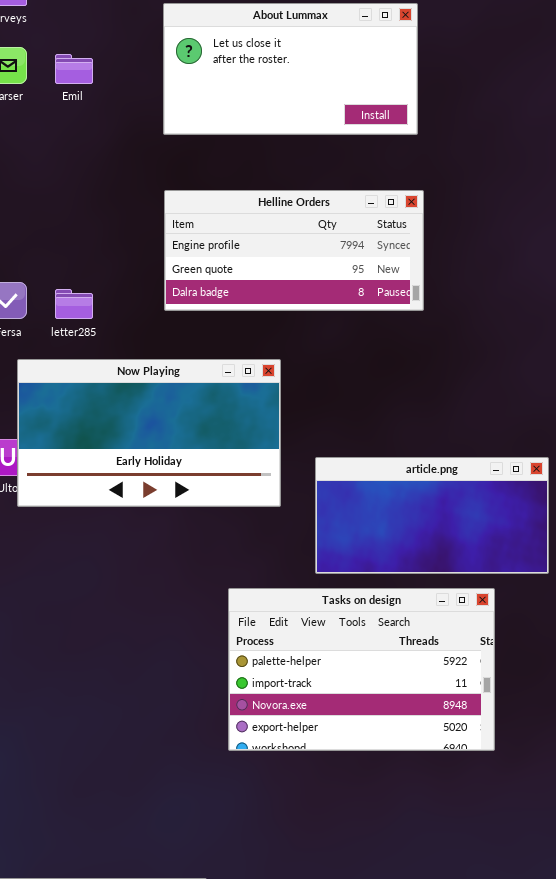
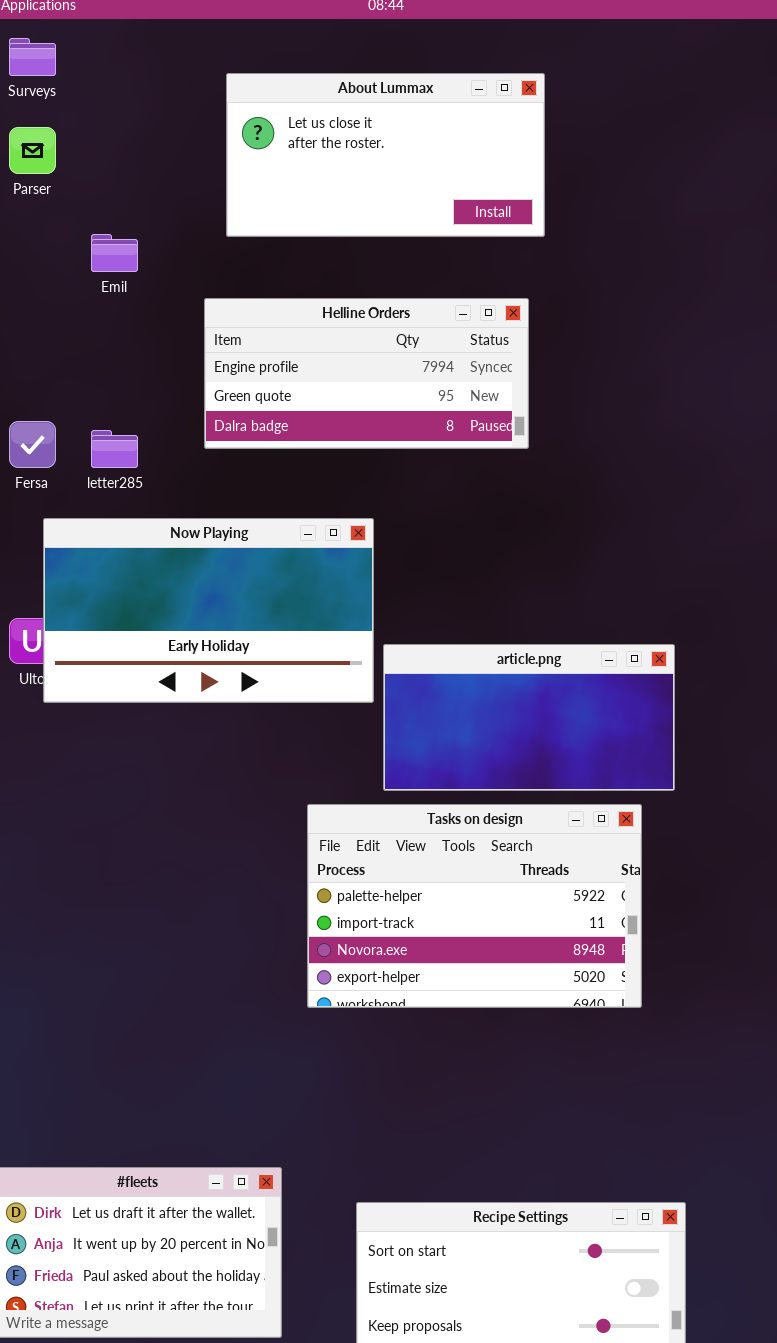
Emil: [55,54,93,84] -> [91,234,138,272], moved
Helline Orders: [164,190,424,311] -> [204,298,529,449], moved
article.png: [315,457,549,574] -> [383,644,675,791], moved

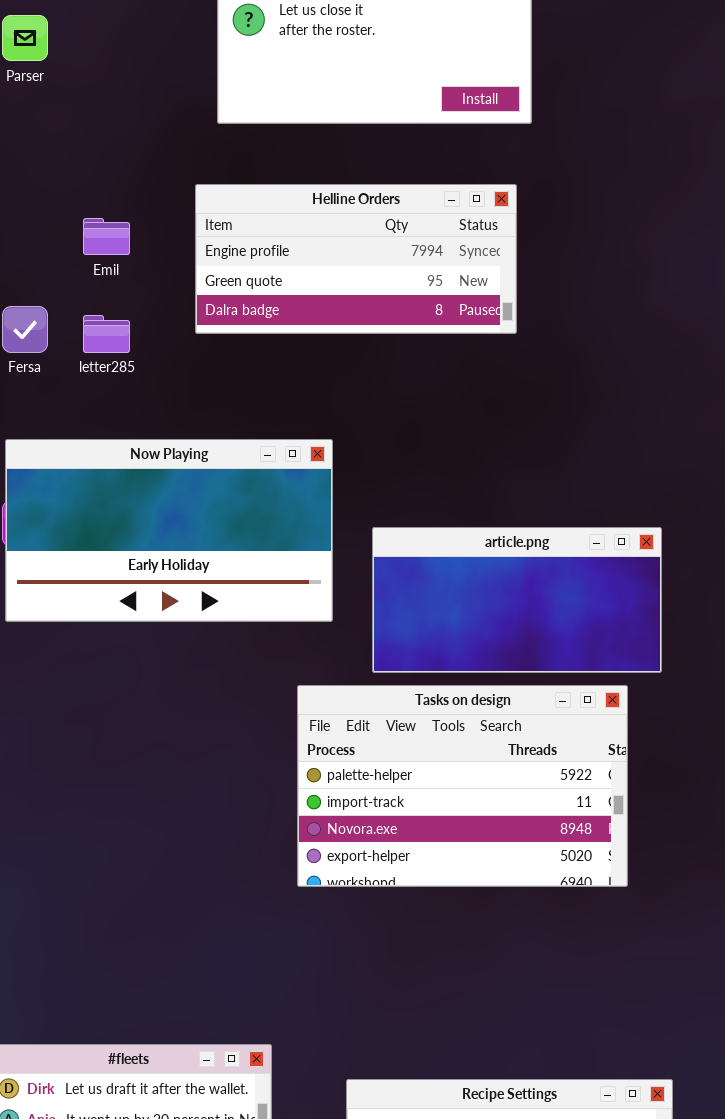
Emil: [91,234,138,272] -> [83,218,130,255], moved
Now Playing: [43,518,374,703] -> [5,439,333,622], moved

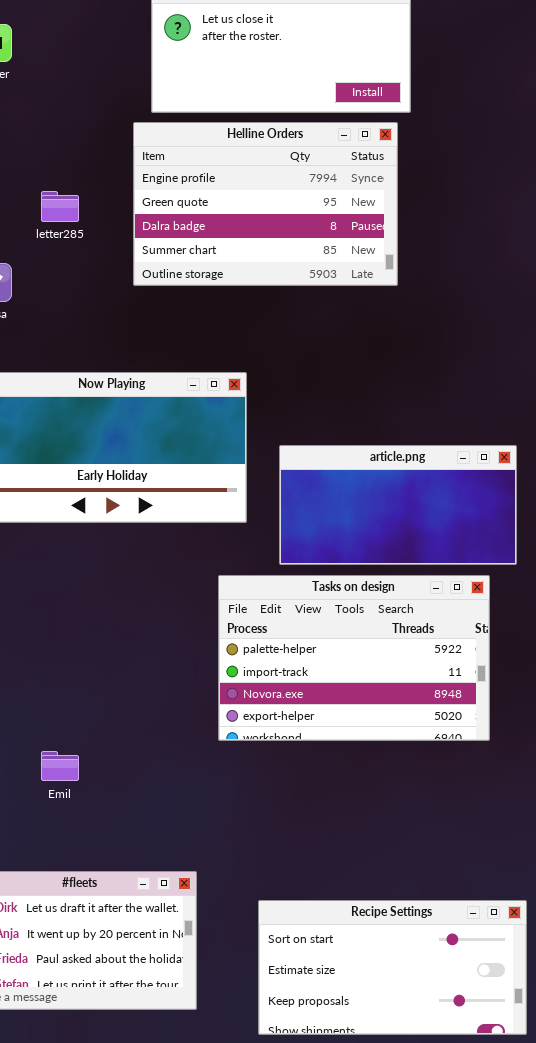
Helline Orders: [195,184,517,334] -> [133,122,398,286], resized
Emil: [83,218,130,255] -> [41,751,79,781], moved
letter285: [83,315,130,353] -> [41,191,79,222], moved

